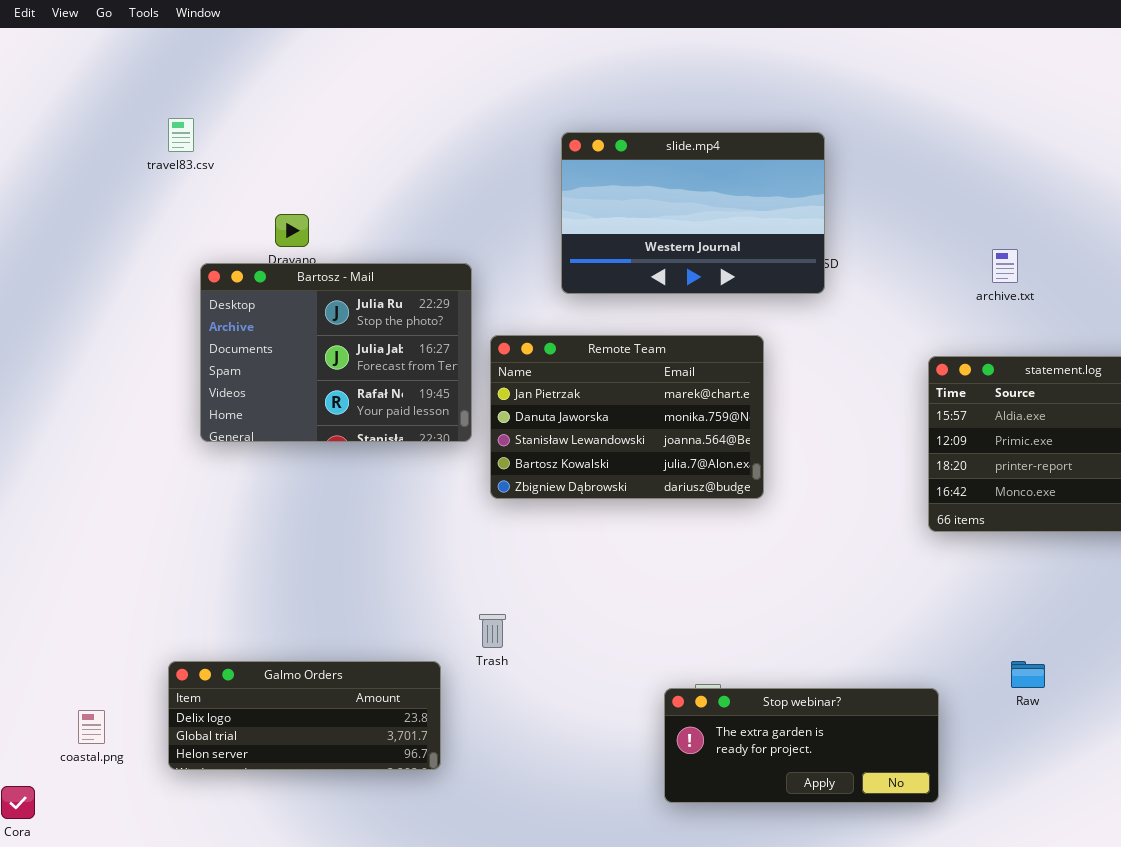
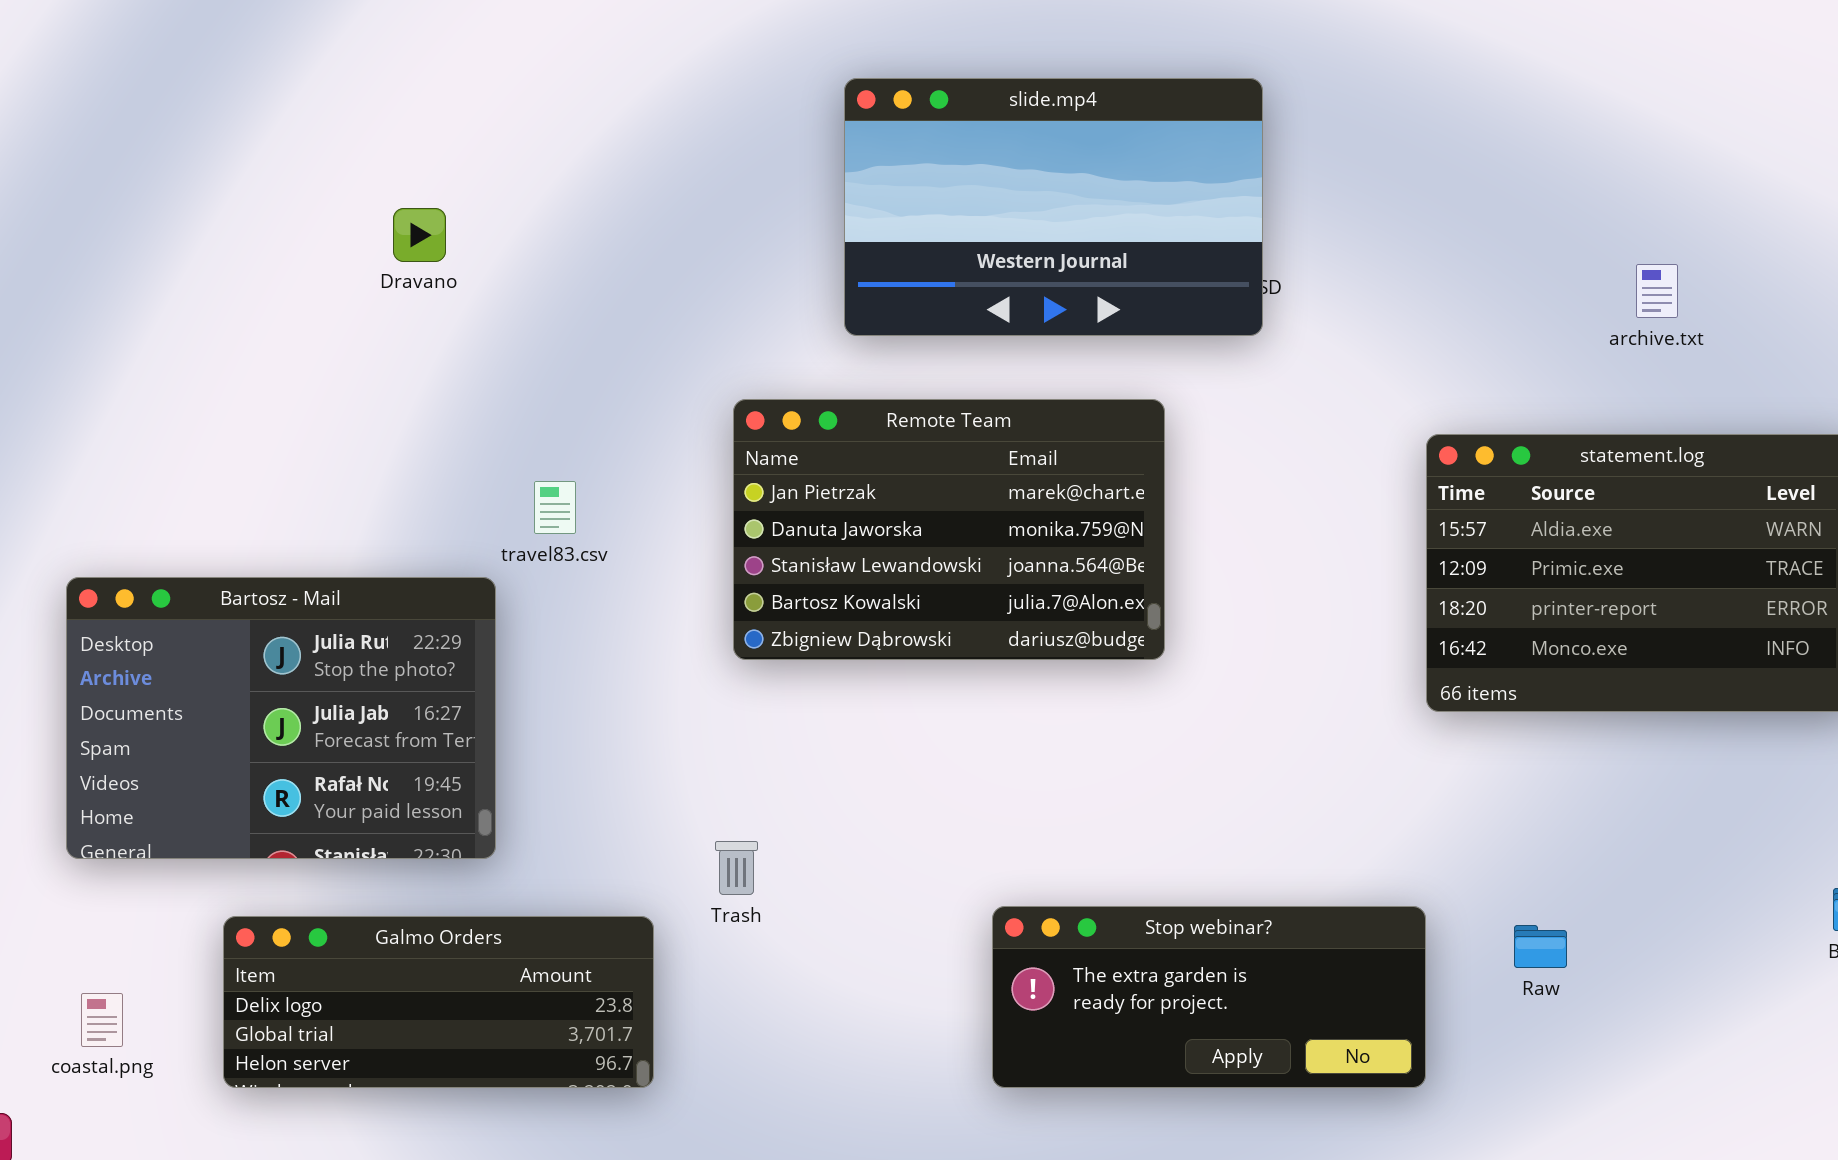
travel83.csv: [168,118,194,152] -> [534,481,576,534], moved
archive.txt: [992,249,1018,283] -> [1636,264,1678,318], moved
Bartosz - Mail: [200,263,472,442] -> [66,577,496,859], moved
Raw: [1011,661,1045,688] -> [1514,925,1567,968], moved
Stop webinar?: [664,688,939,803] -> [992,906,1426,1088], moved

